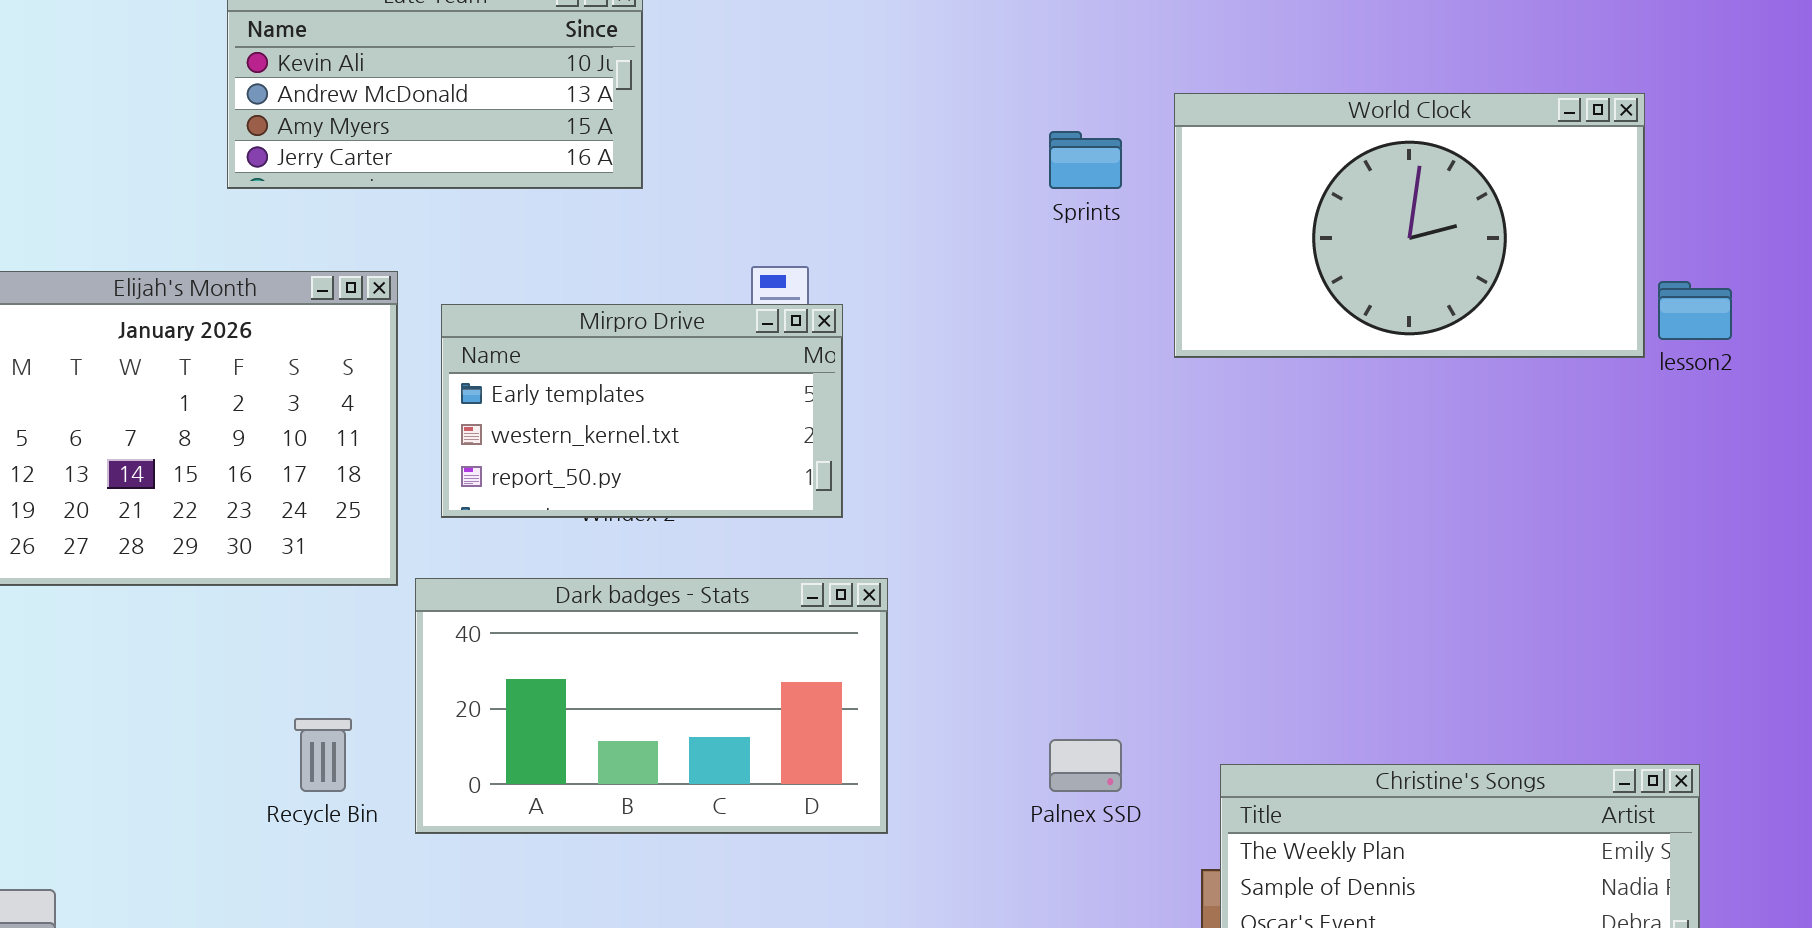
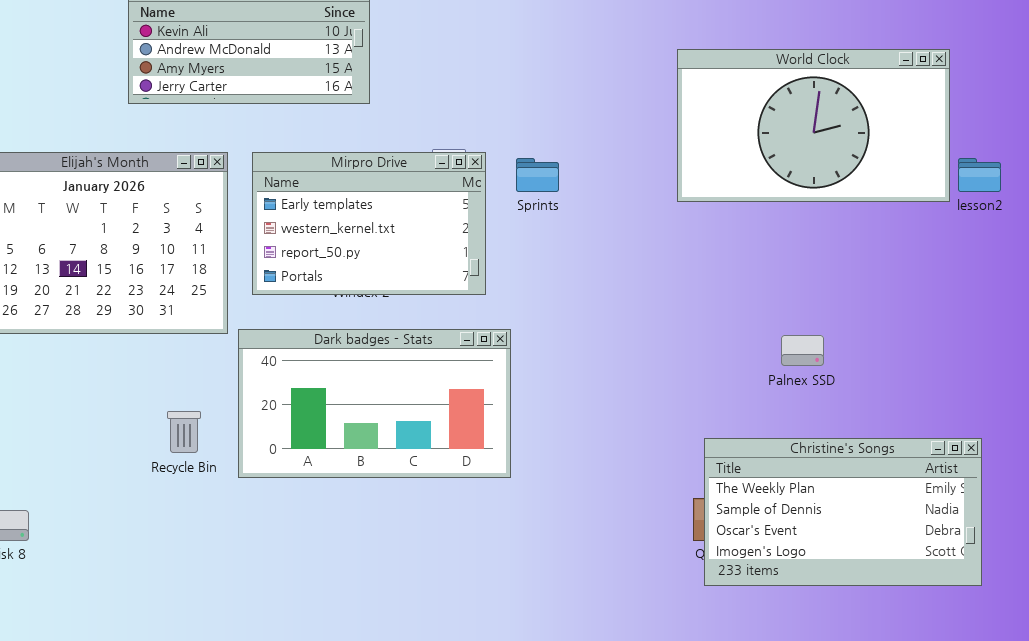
Sprints: [1049,131,1122,189] -> [516,158,559,192], moved
Mirpro Drive: [441,304,843,518] -> [252,152,486,295], resized
Palnex SSD: [1049,739,1122,792] -> [781,335,824,366], moved

